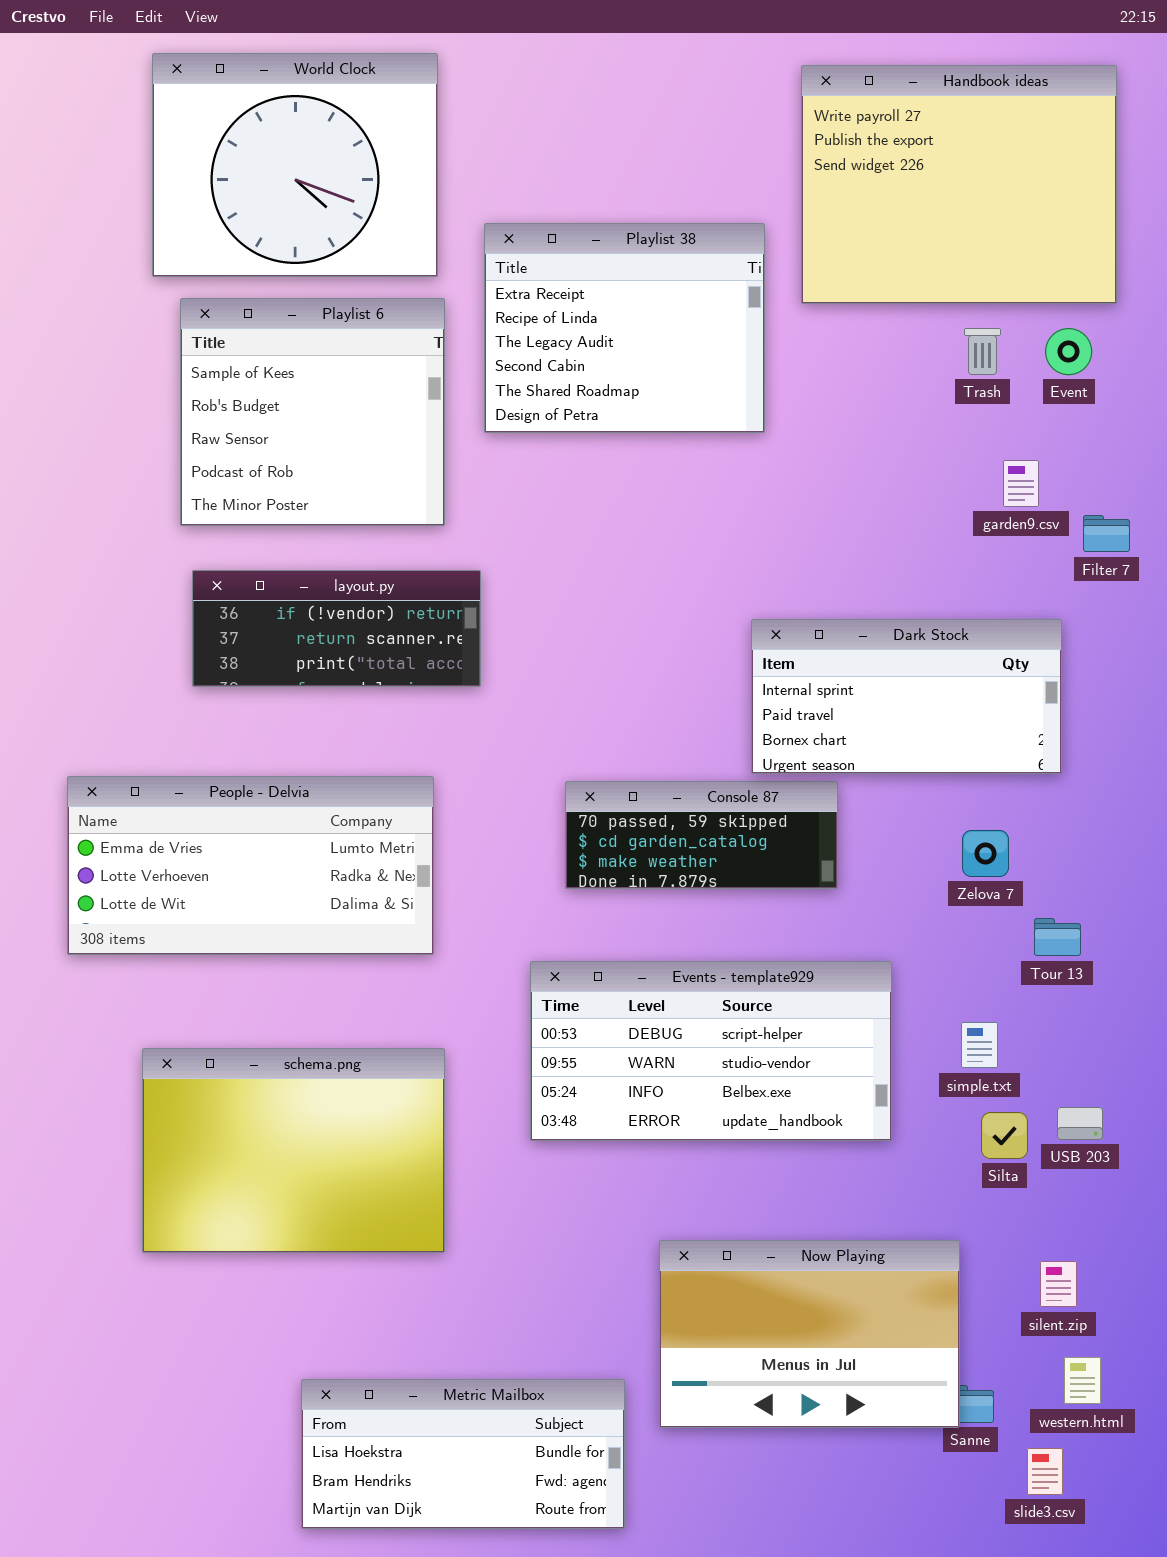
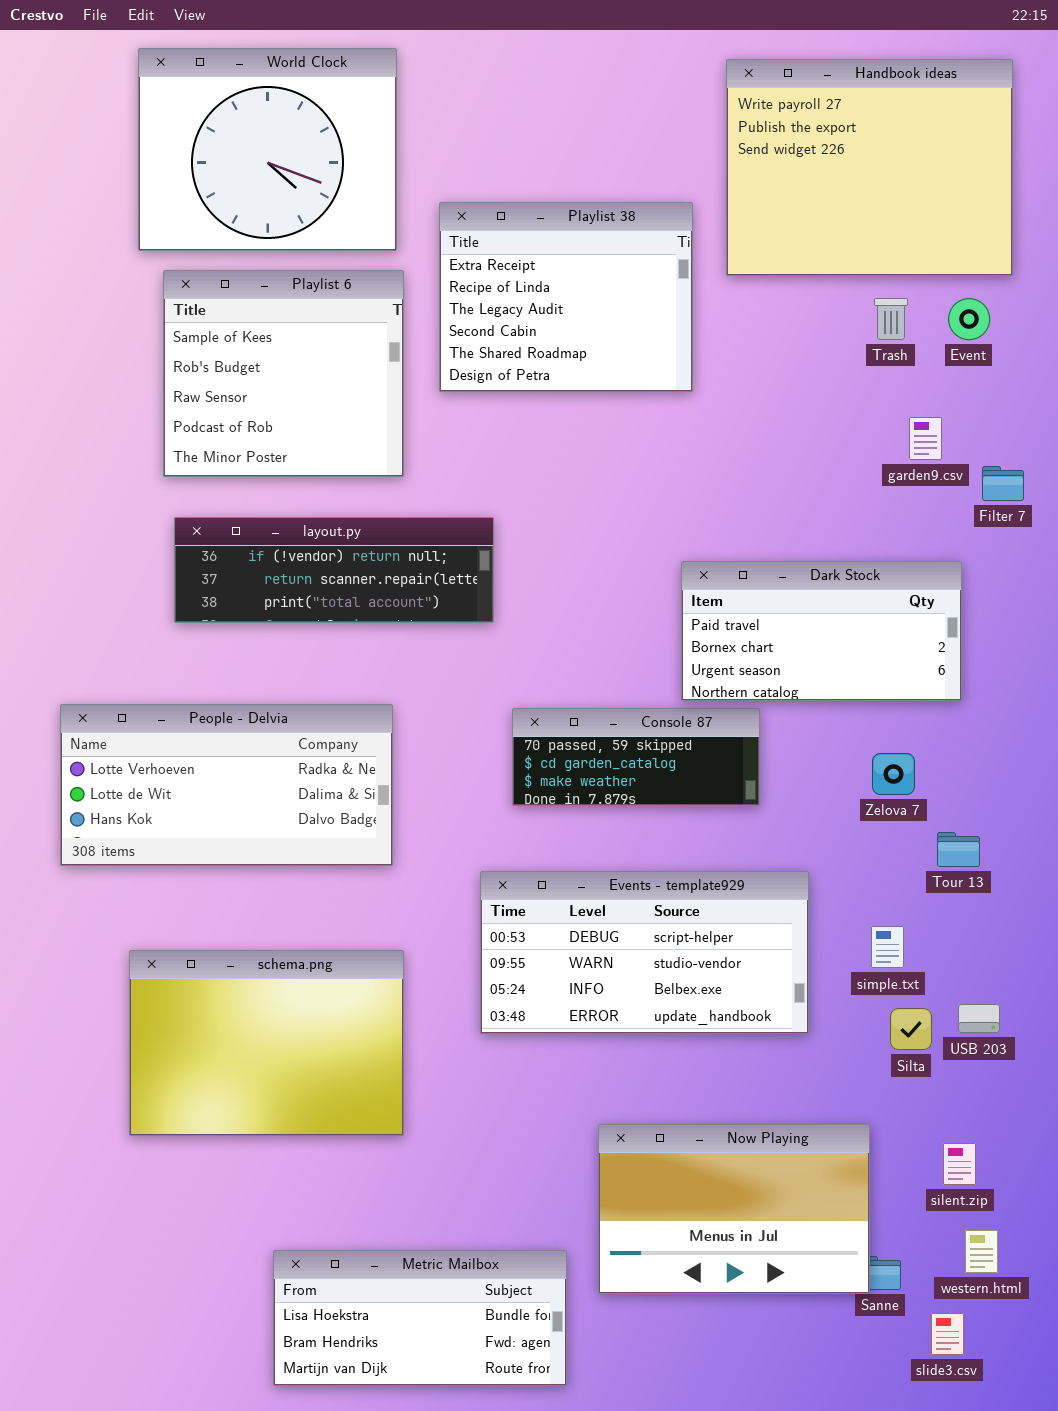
layout.py: [192,570,481,687] -> [174,517,494,623], resized
Dark Stock: [751,619,1062,774] -> [681,561,962,701], scrolled down 1 row
People - Delvia: [67,776,434,955] -> [60,704,393,866], scrolled down 1 row

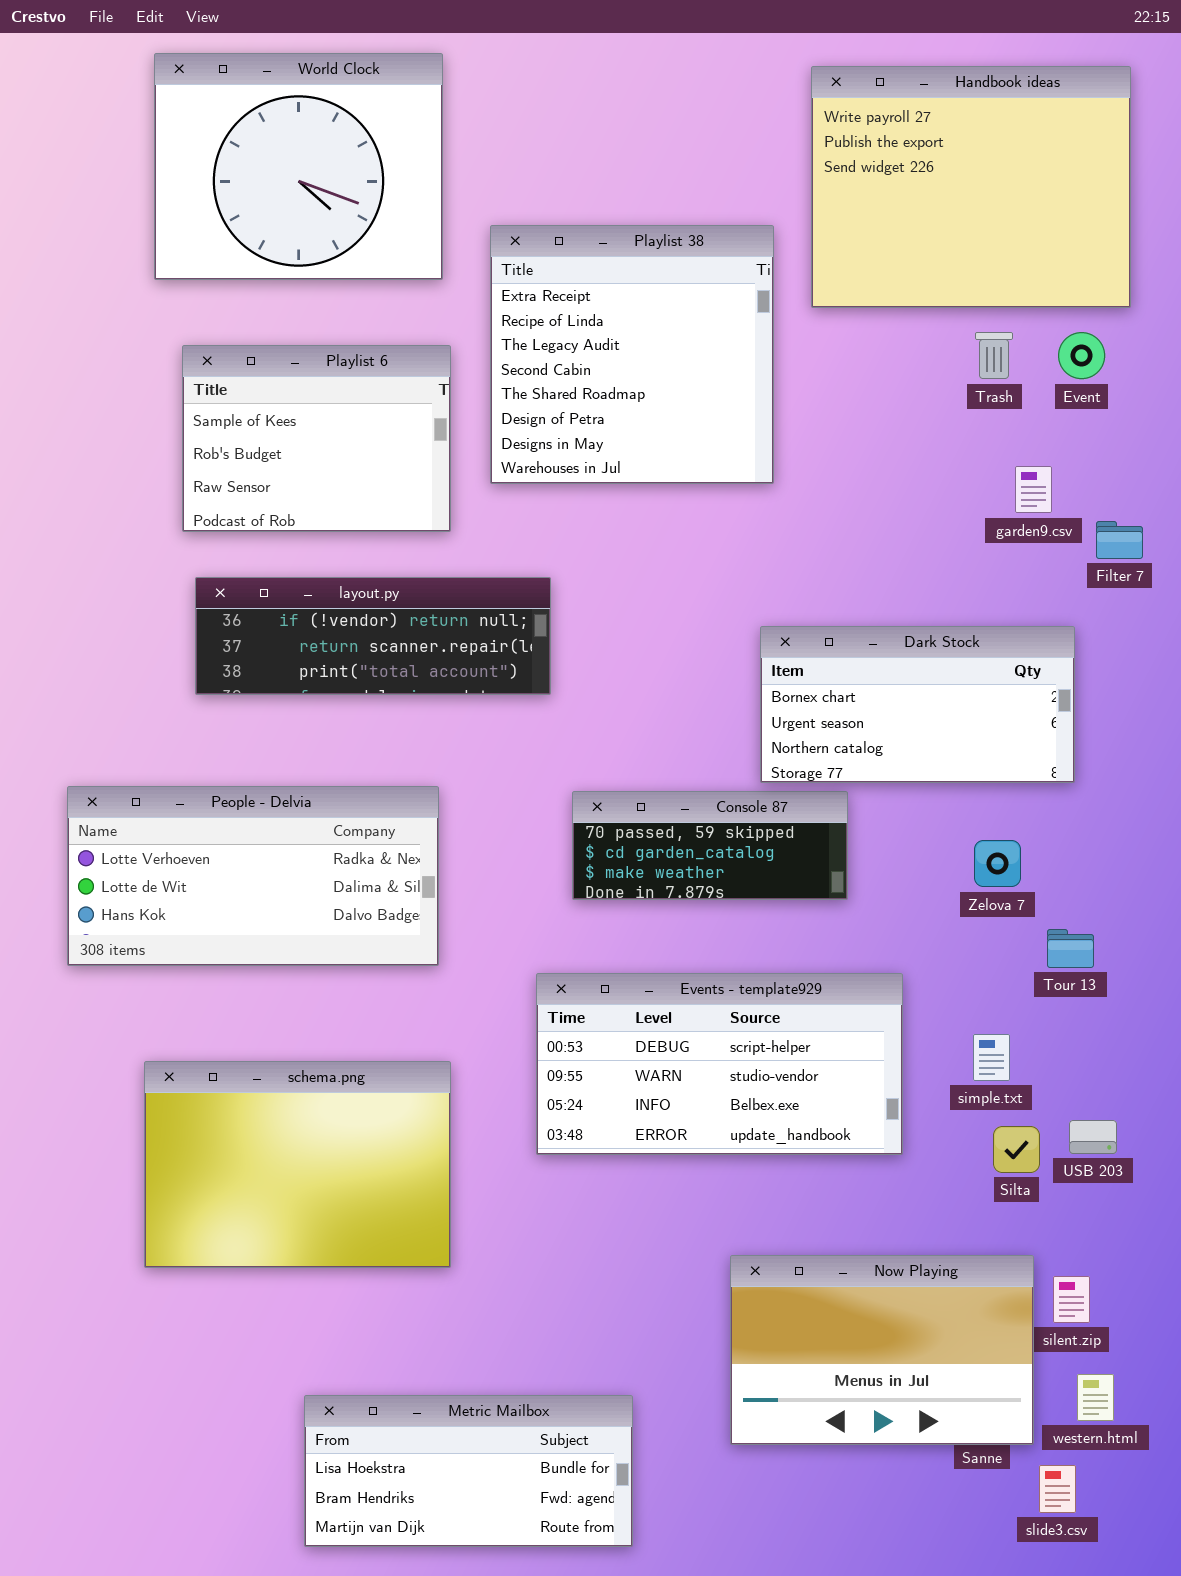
Playlist 38: [439,202,693,392] -> [490,225,774,484], resized
Playlist 6: [163,270,404,477] -> [182,345,451,532], resized
Dark Stock: [681,561,962,701] -> [760,626,1075,783], scrolled down 1 row
Now Playing: [598,1124,870,1294] -> [730,1255,1034,1445], moved

